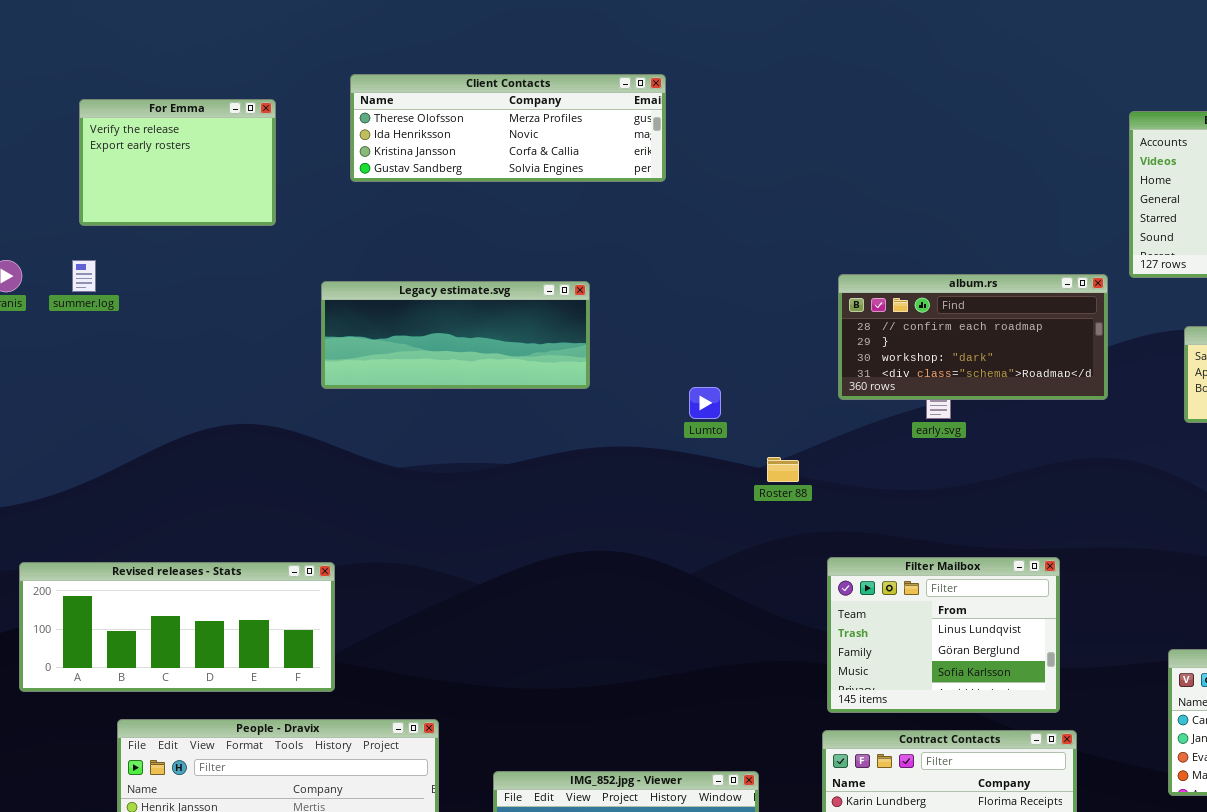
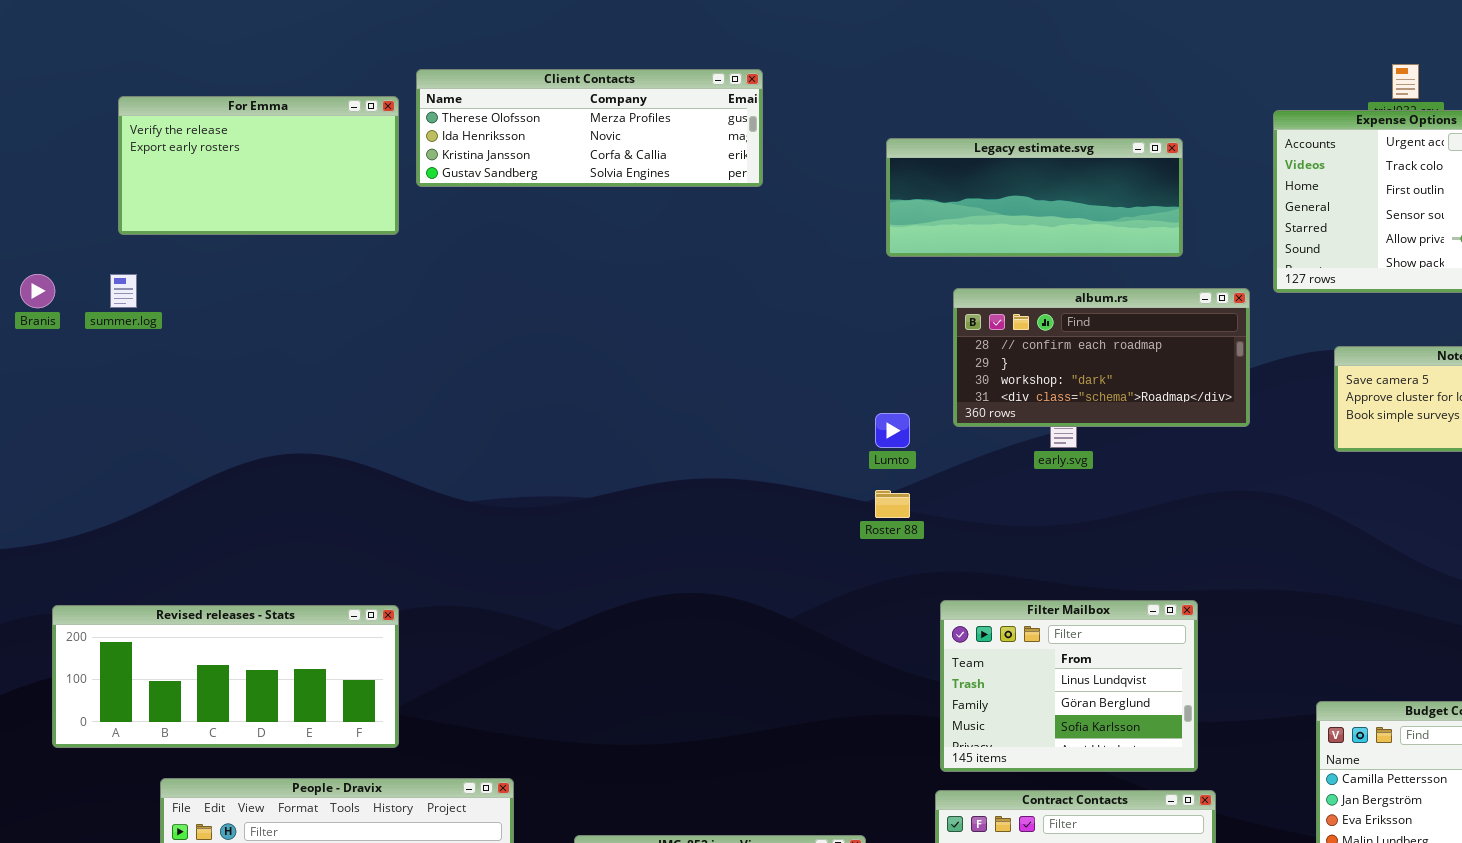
For Emma: [79,99,276,226] -> [118,96,399,235], resized
Legacy estimate.svg: [321,281,590,389] -> [886,138,1183,257], moved
Lumto: [689,387,721,419] -> [875,413,910,448], moved

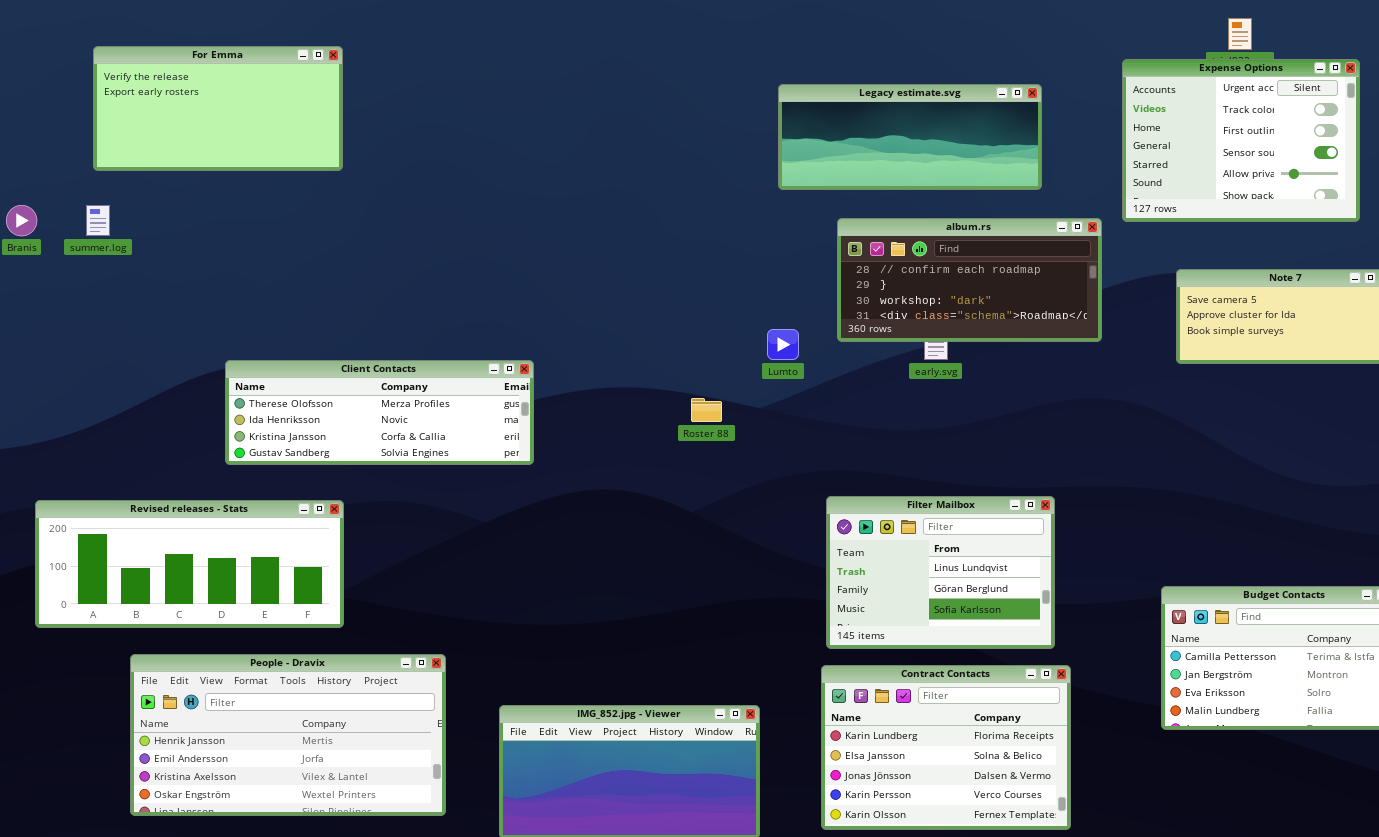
Client Contacts: [416,69,763,187] -> [225,360,534,465], moved
Roster 88: [875,490,910,518] -> [691,398,722,422], moved

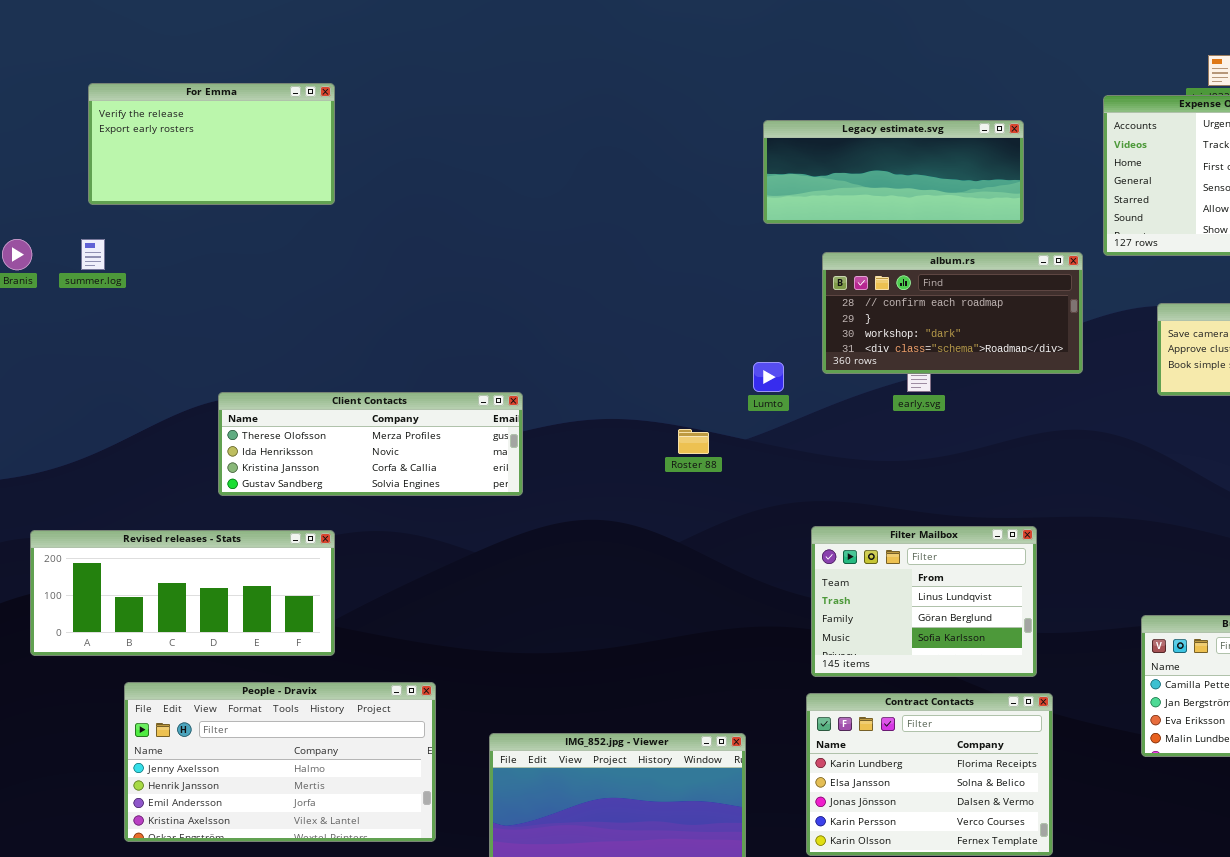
People - Dravix: [130,654,446,816] -> [124,682,436,842], scrolled up 1 row

